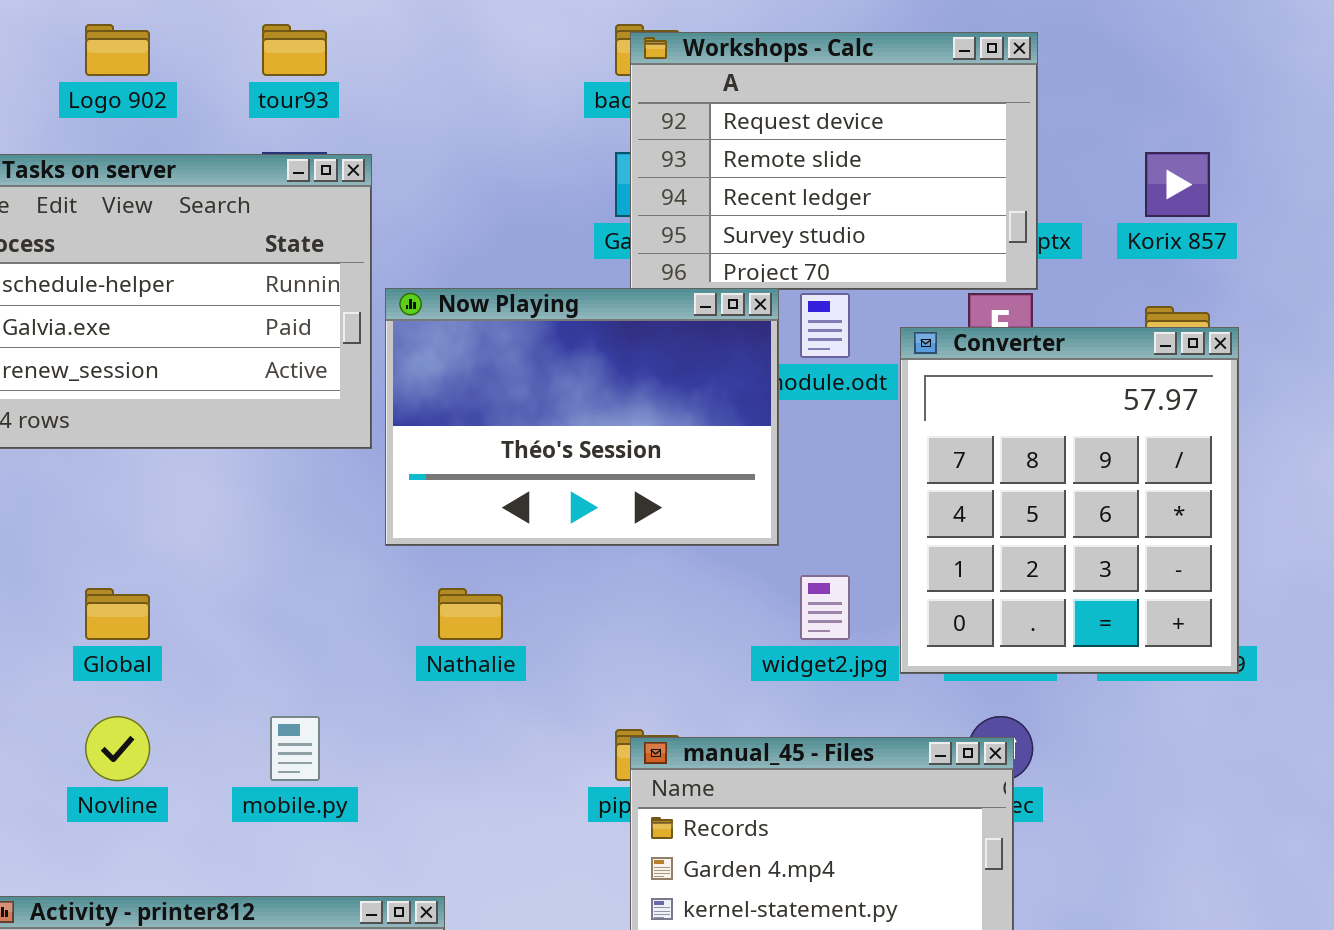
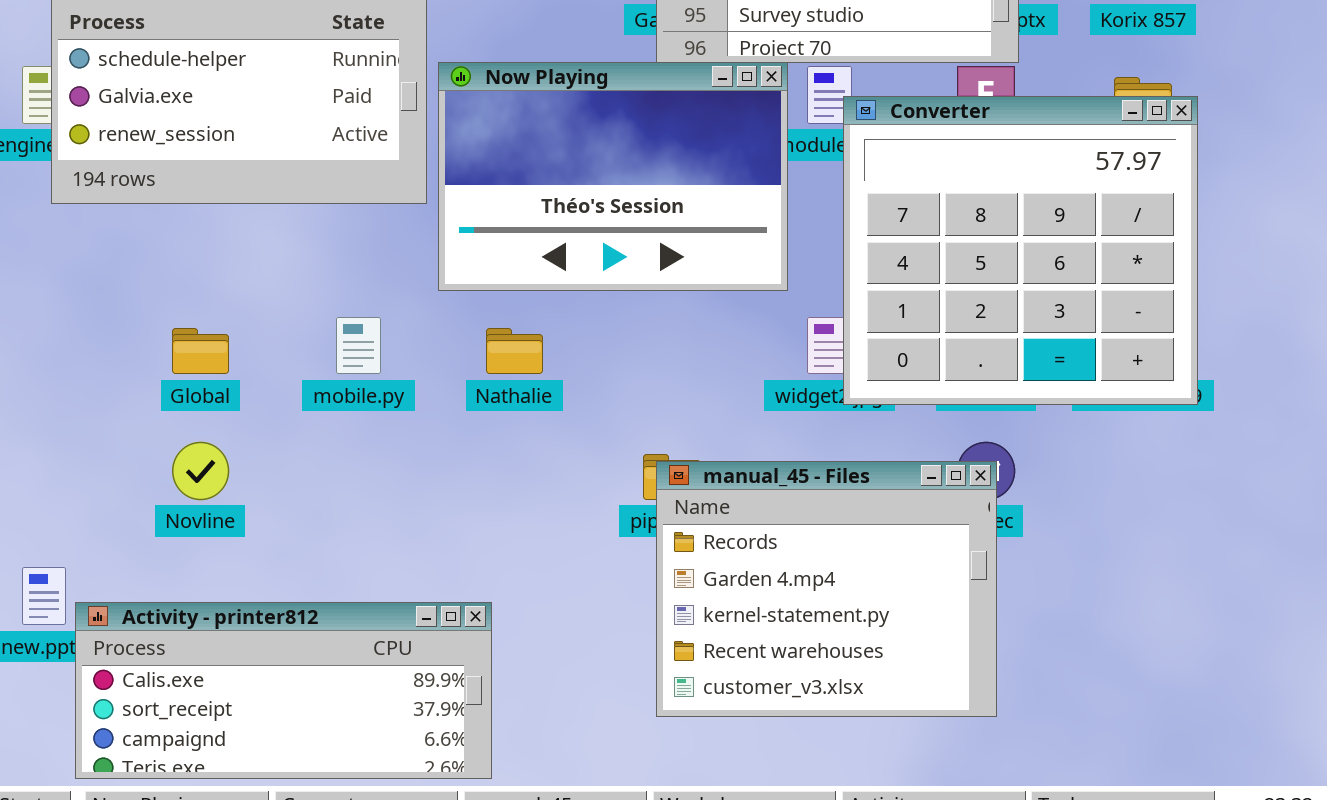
Converter: [900,327,1239,674] -> [843,96,1198,405], resized
mobile.py: [270,716,320,781] -> [336,317,381,374], moved

